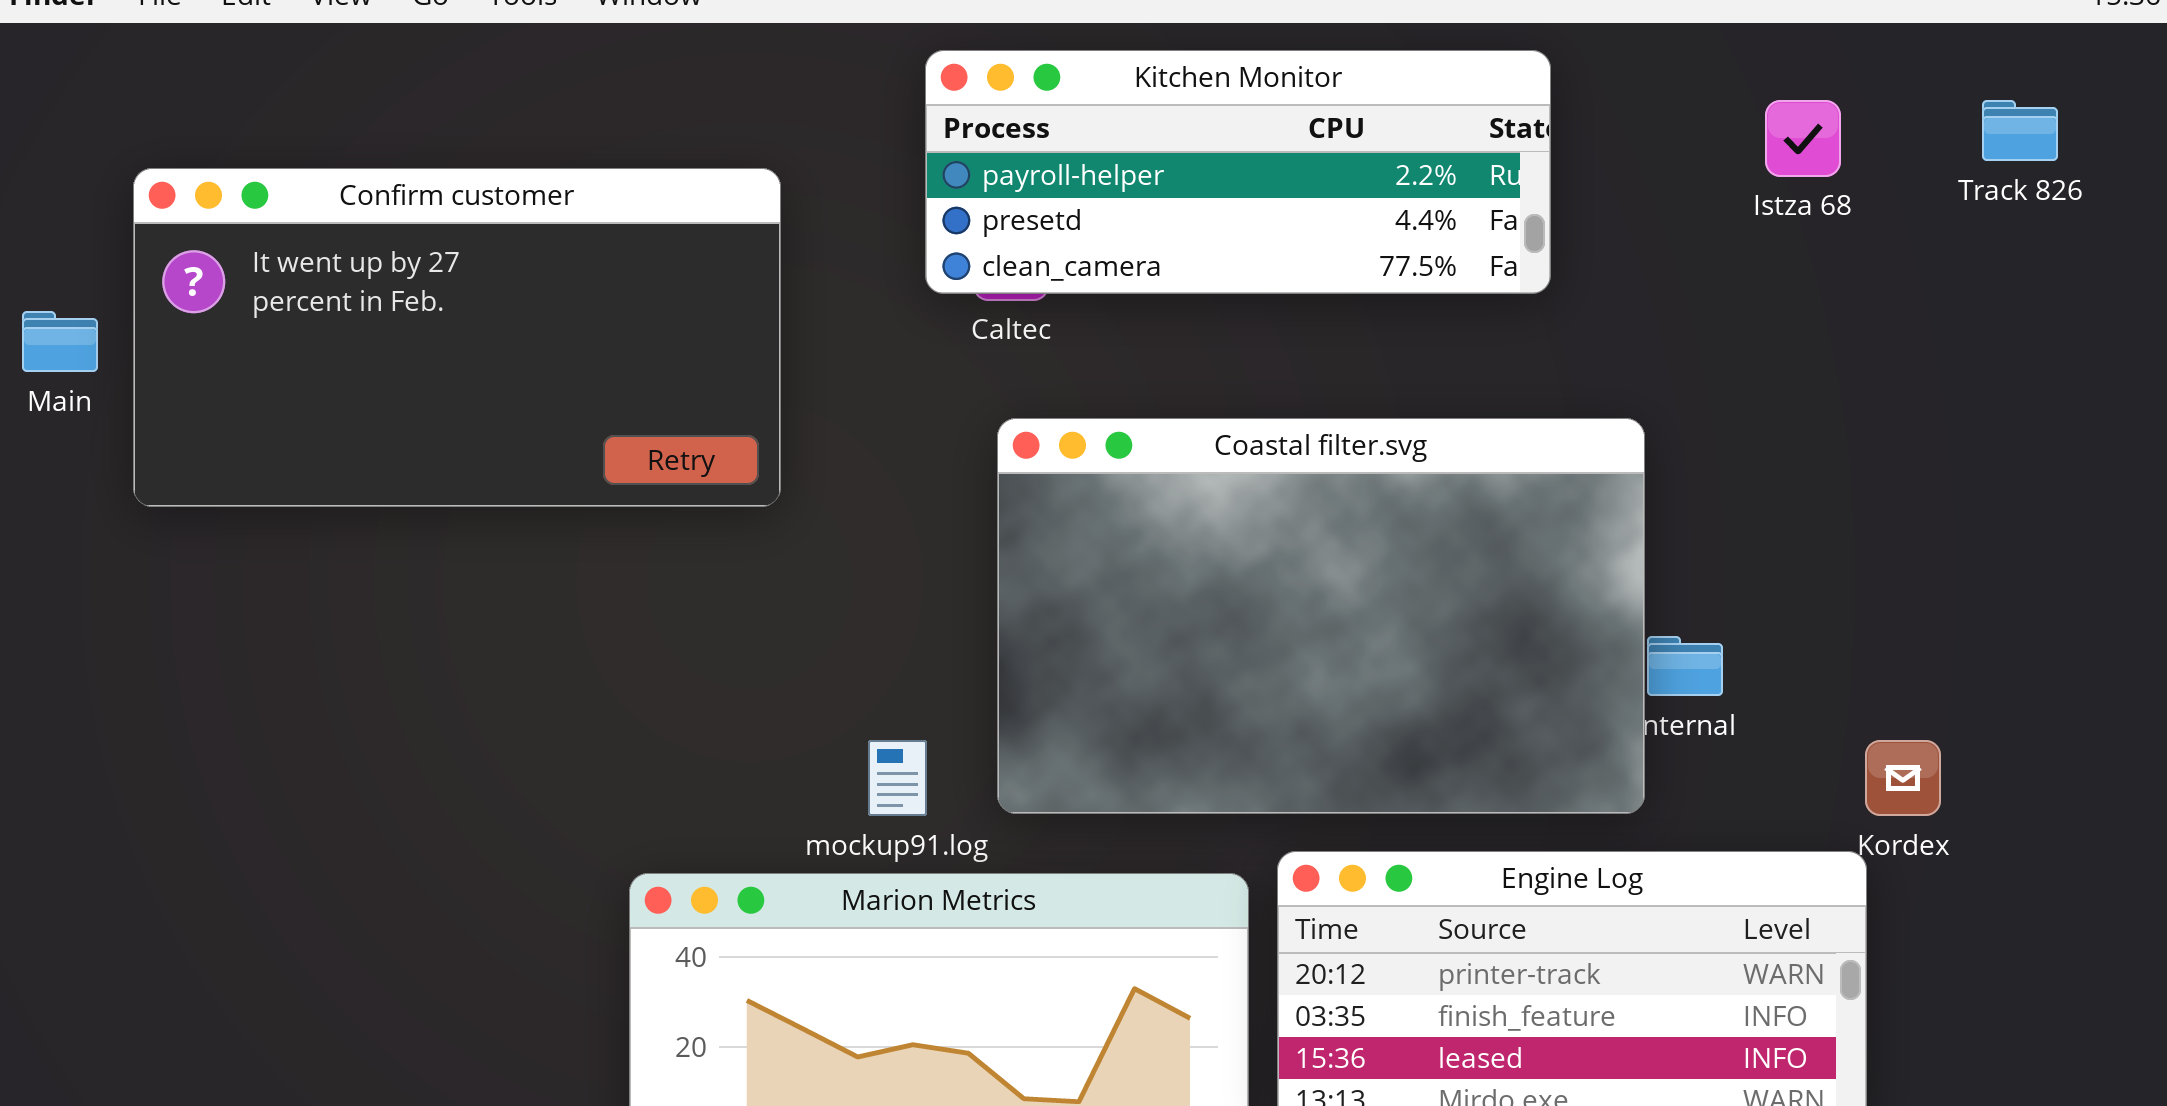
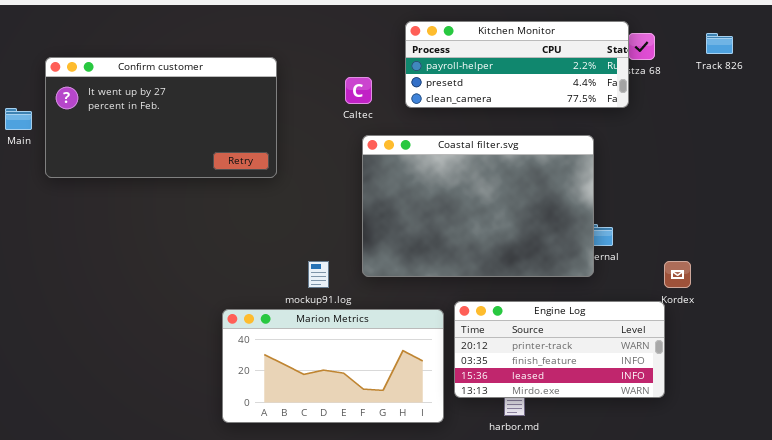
Kitchen Monitor: [925,50,1551,294] -> [405,21,629,108], moved
Coastal filter.svg: [997,418,1645,814] -> [362,135,594,277], moved

